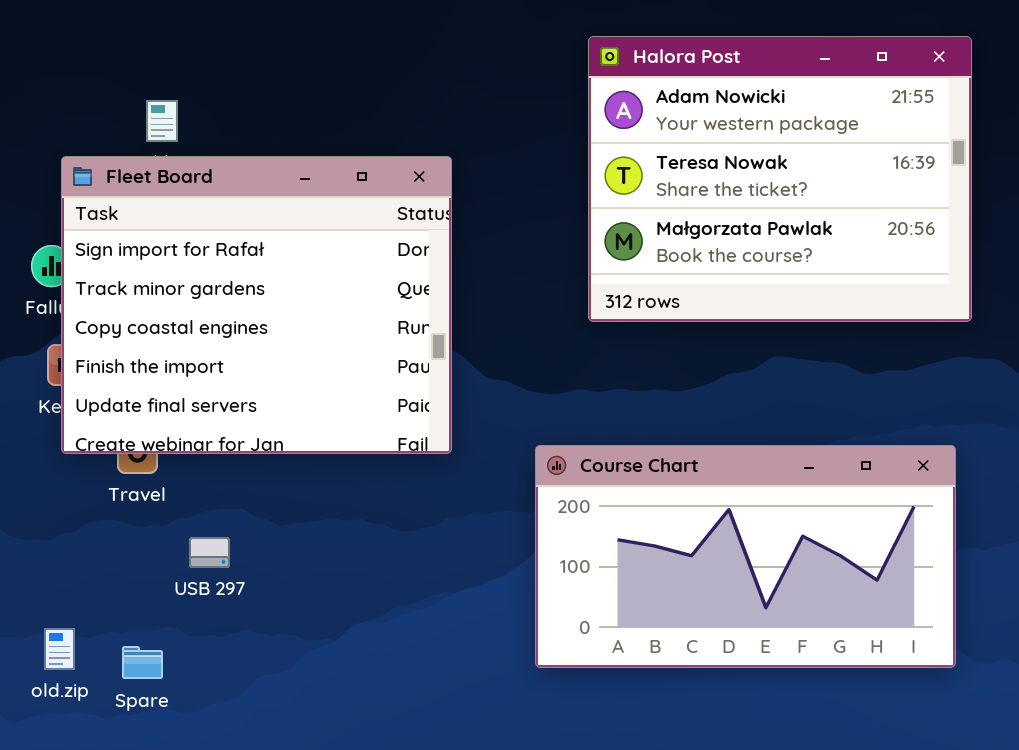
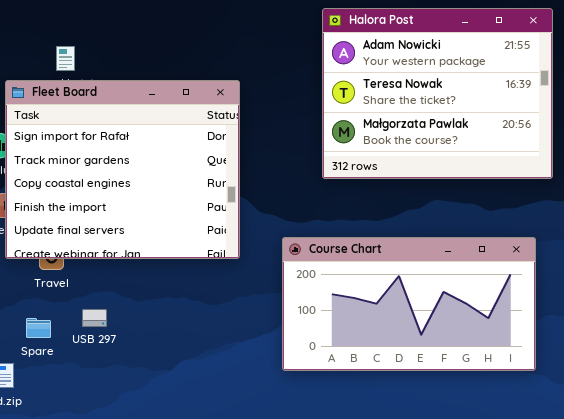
Course Chart: [535,445,956,668] -> [282,237,536,371], moved
Spare: [122,646,163,679] -> [26,318,51,338], moved

